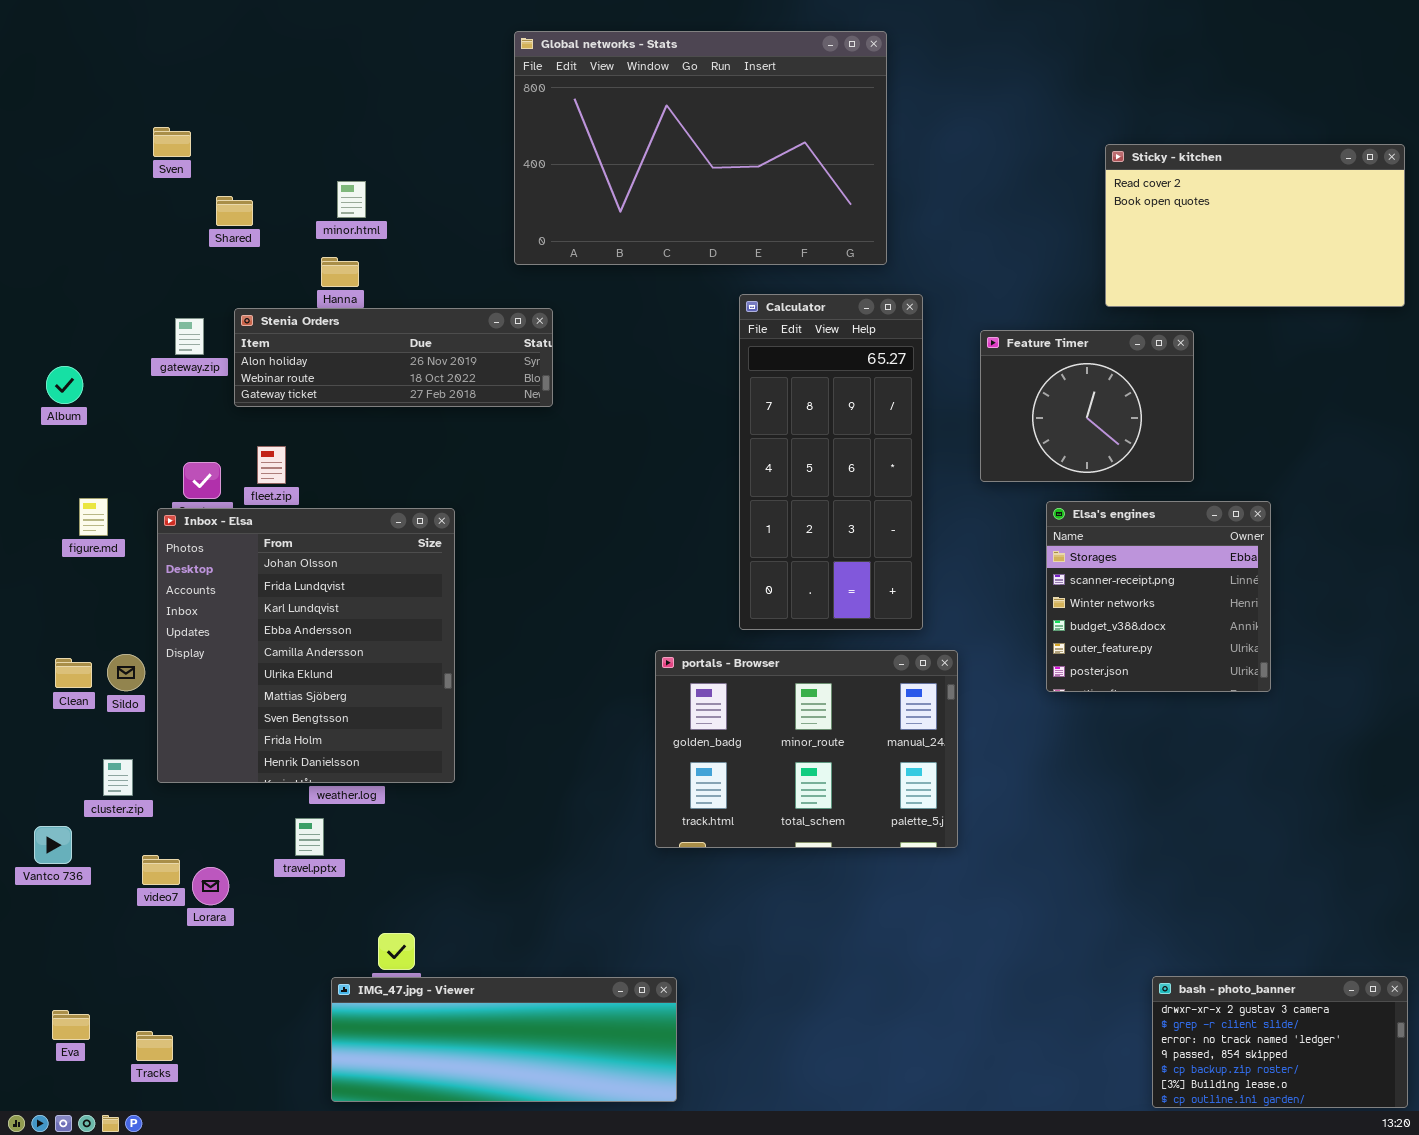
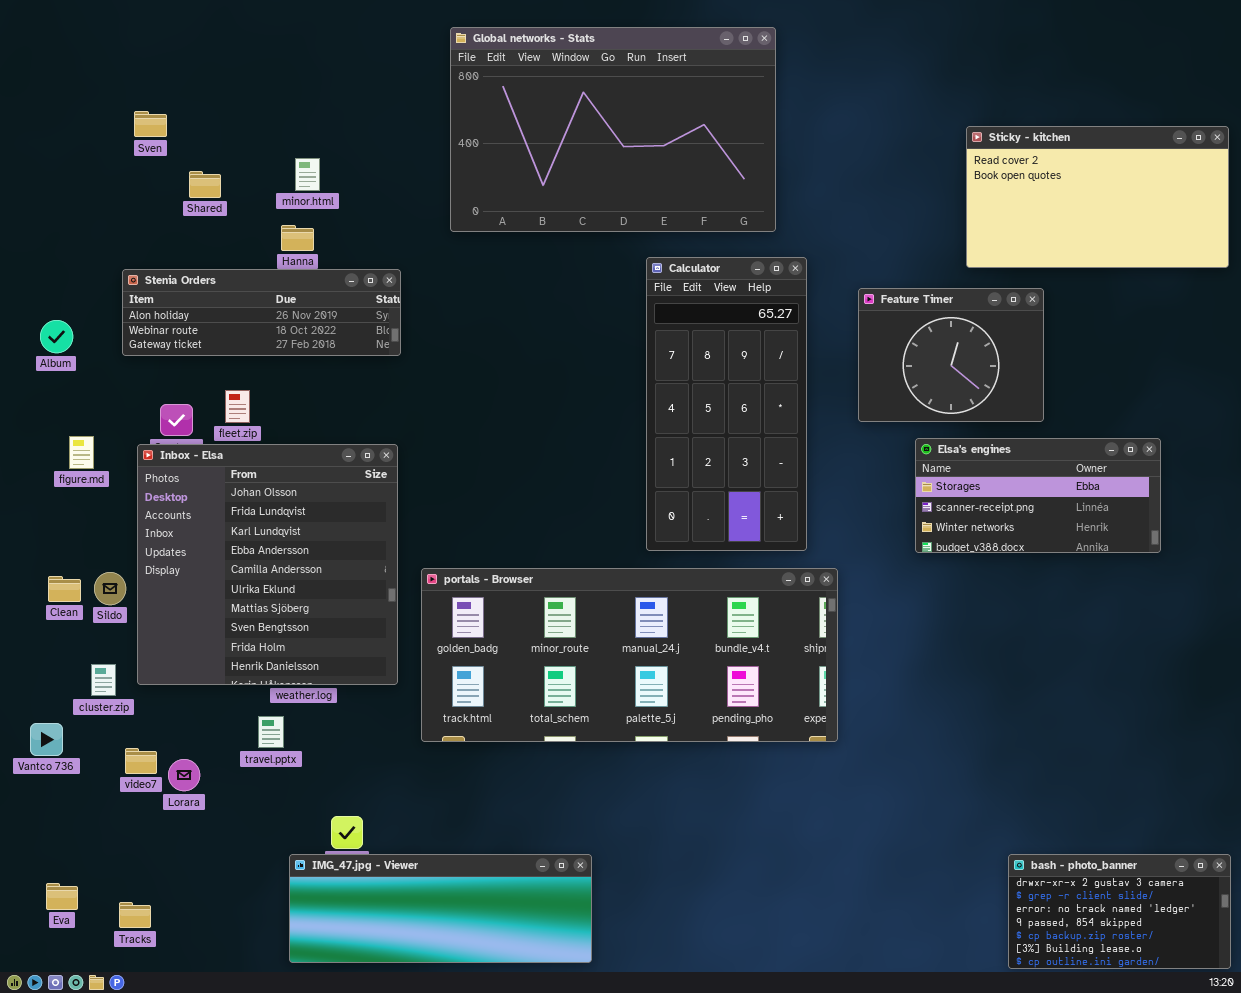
Stenia Orders: [234,308,553,407] -> [122,269,401,356], moved
Elsa's engines: [1046,501,1271,692] -> [915,438,1161,553], resized
portals - Browser: [655,650,958,848] -> [421,568,838,742], resized

